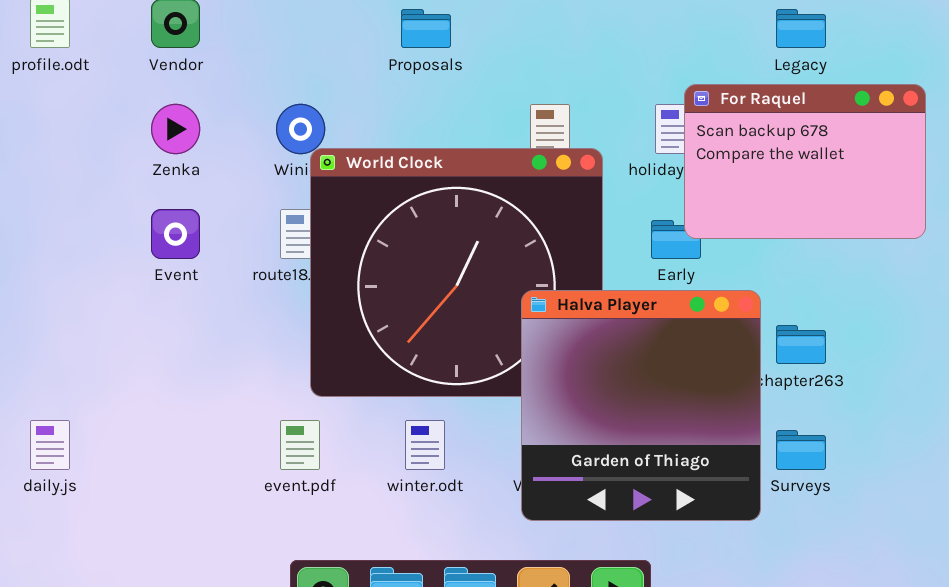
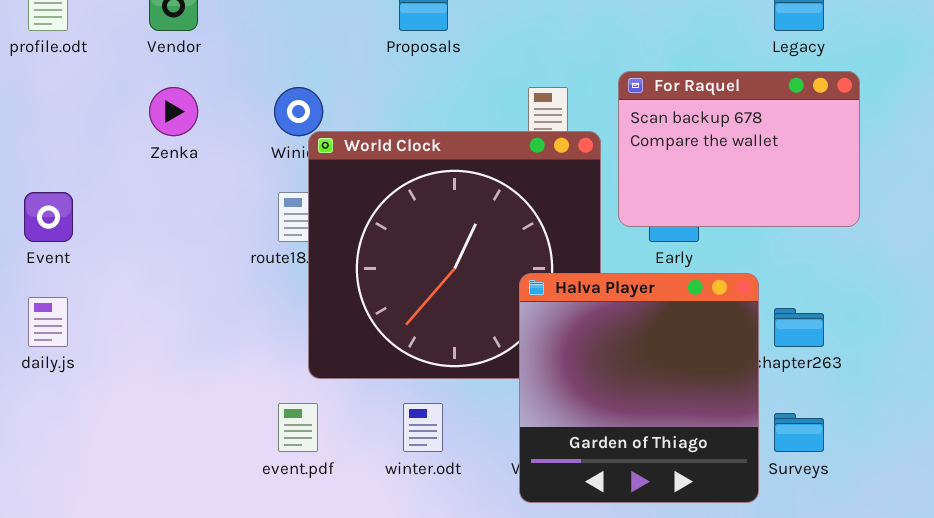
For Raquel: [684,84,926,239] -> [618,71,860,227], moved
Event: [151,209,200,259] -> [24,192,73,242], moved
daily.js: [30,420,70,470] -> [28,297,68,347], moved

